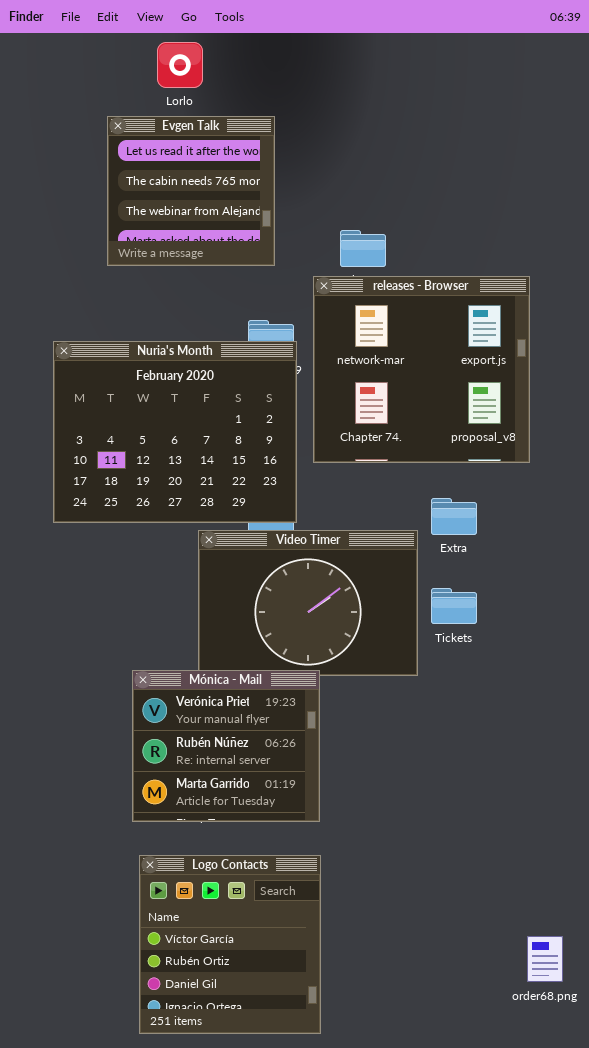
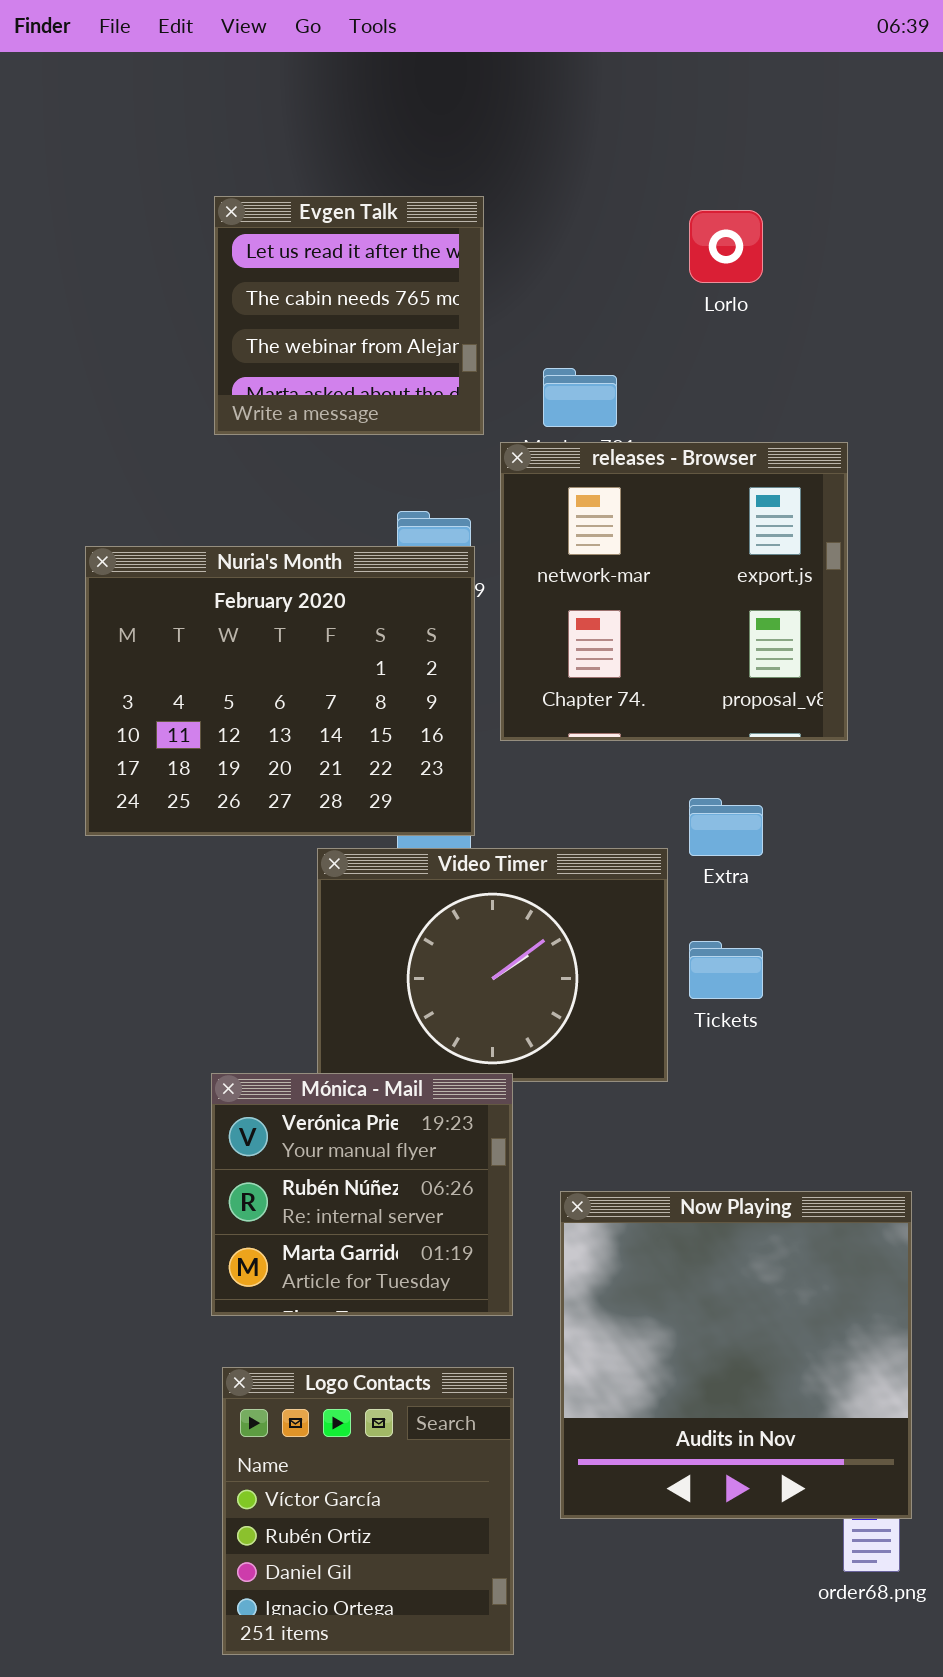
Lorlo: [157,42,203,88] -> [689,210,763,283], moved
Evgen Talk: [107,116,275,266] -> [214,196,484,435], moved
Now Playing: none -> [560,1191,912,1519], opened

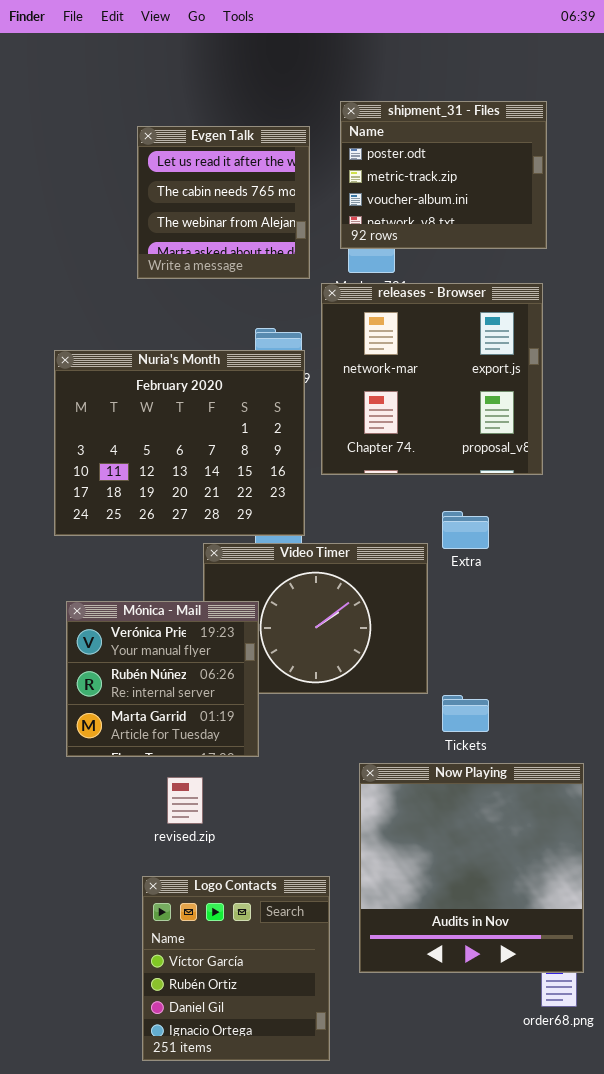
shipment_31 - Files: none -> [340,101,547,249], opened
Tickets: [689,941,763,999] -> [442,695,489,732], moved
Mónica - Mail: [211,1073,513,1316] -> [66,601,259,757], moved

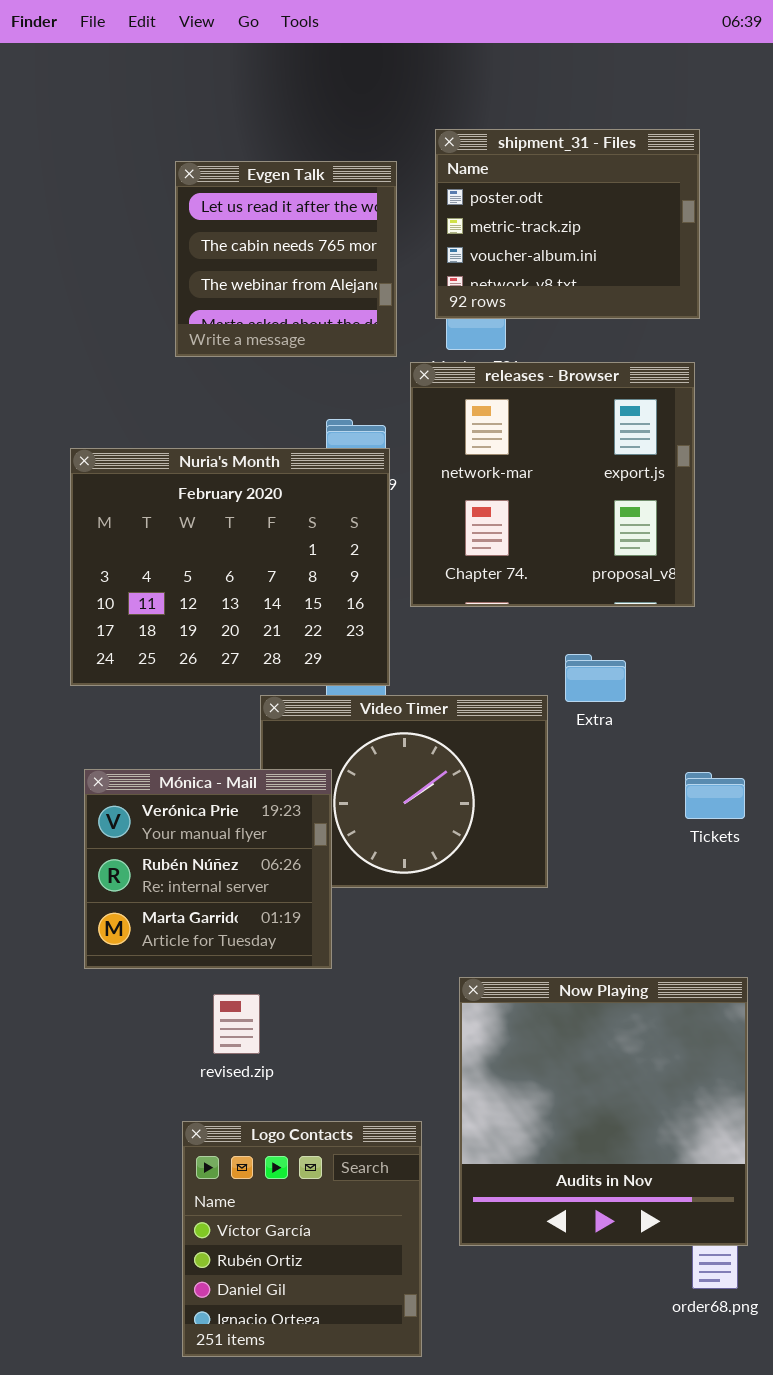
Tickets: [442,695,489,732] -> [685,772,745,819], moved

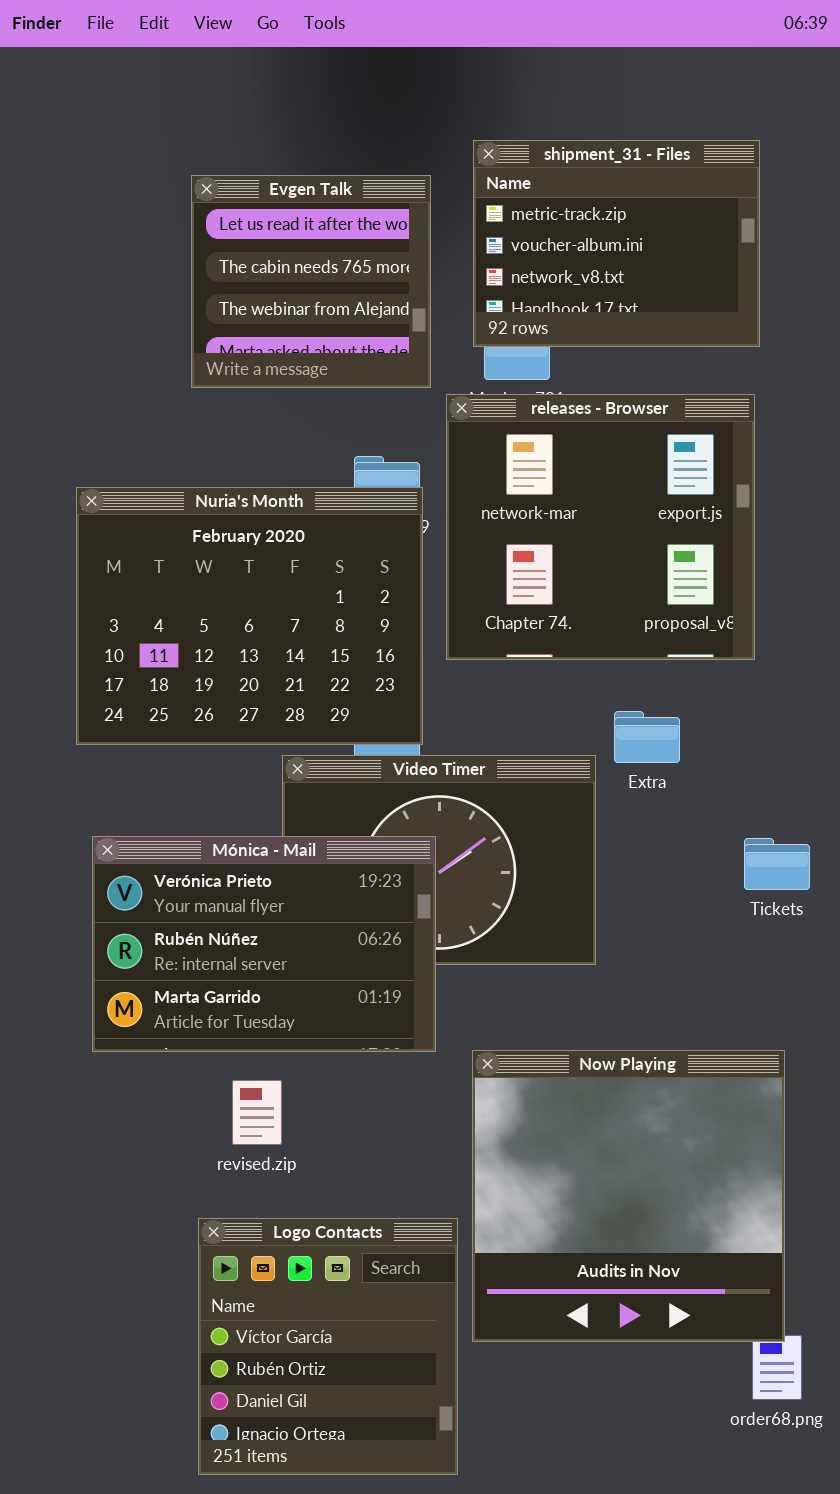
shipment_31 - Files: [435,129,700,319] -> [473,140,760,347], scrolled down 1 row
Mónica - Mail: [84,769,332,969] -> [92,836,436,1052], resized
Now Playing: [459,977,748,1246] -> [472,1050,785,1342], moved

